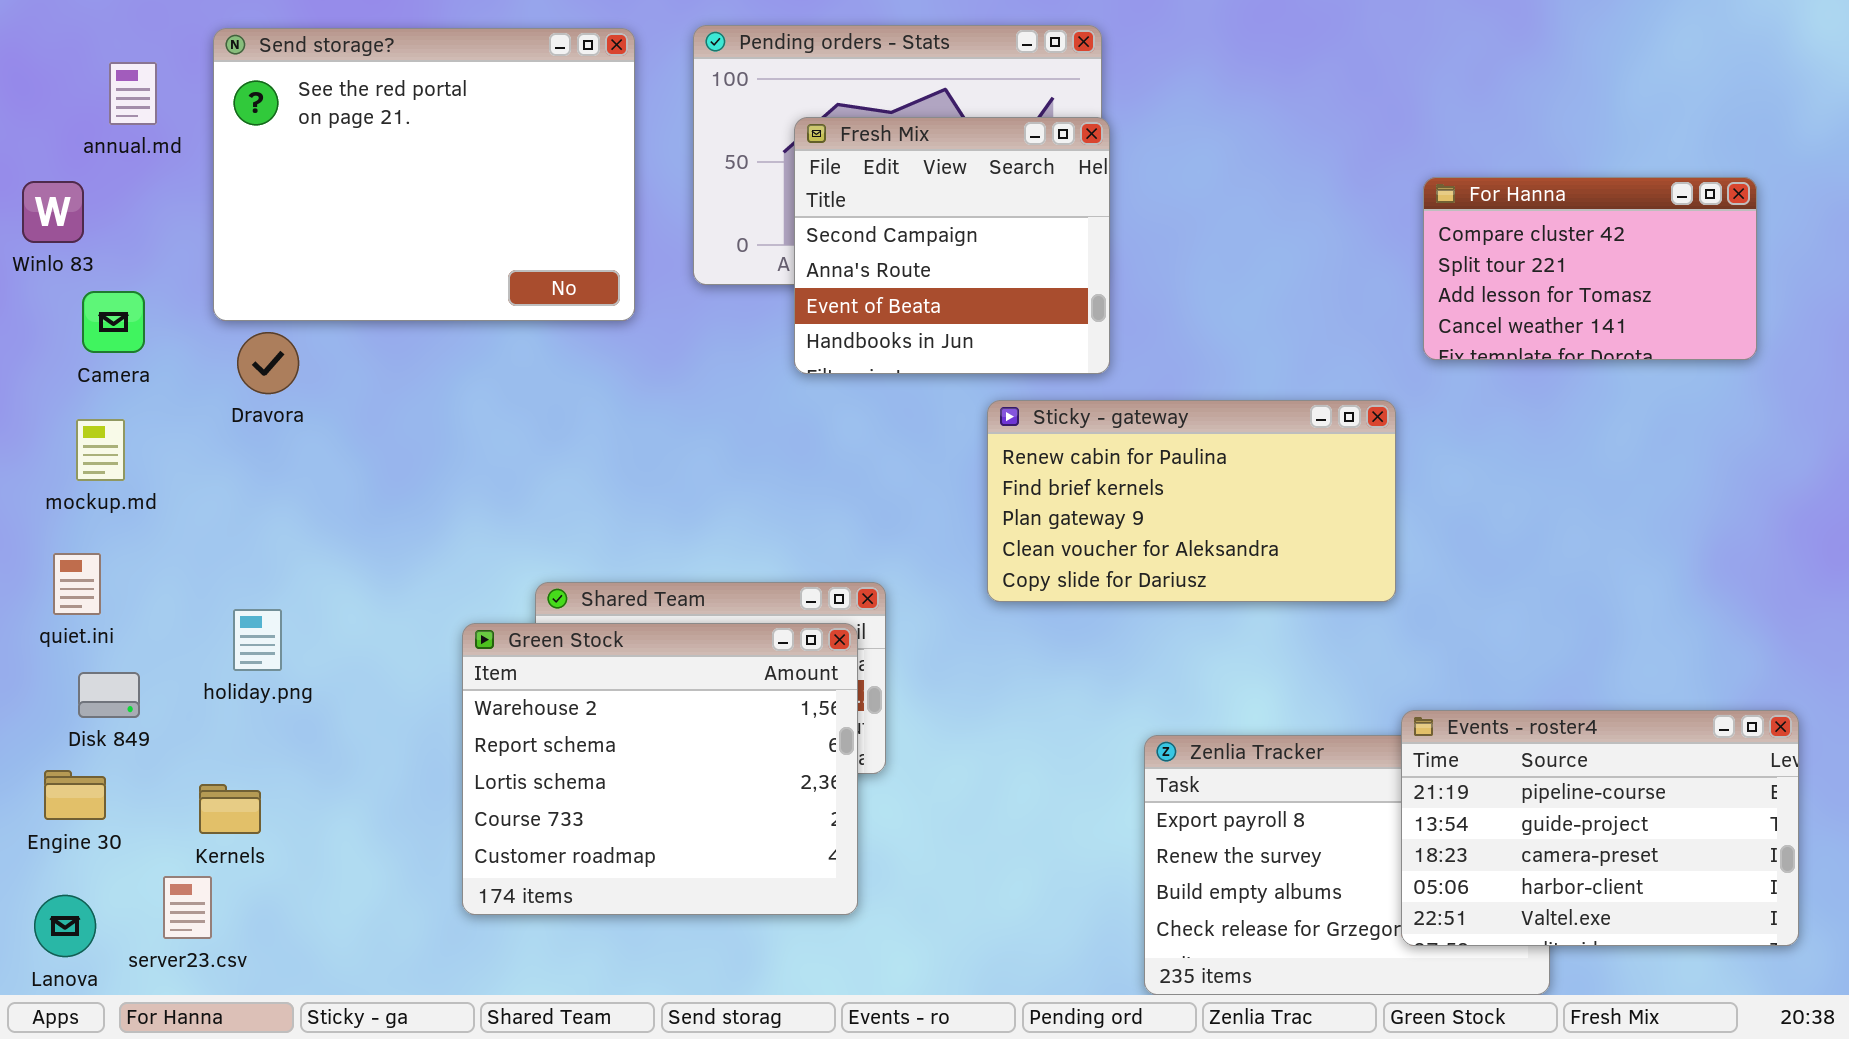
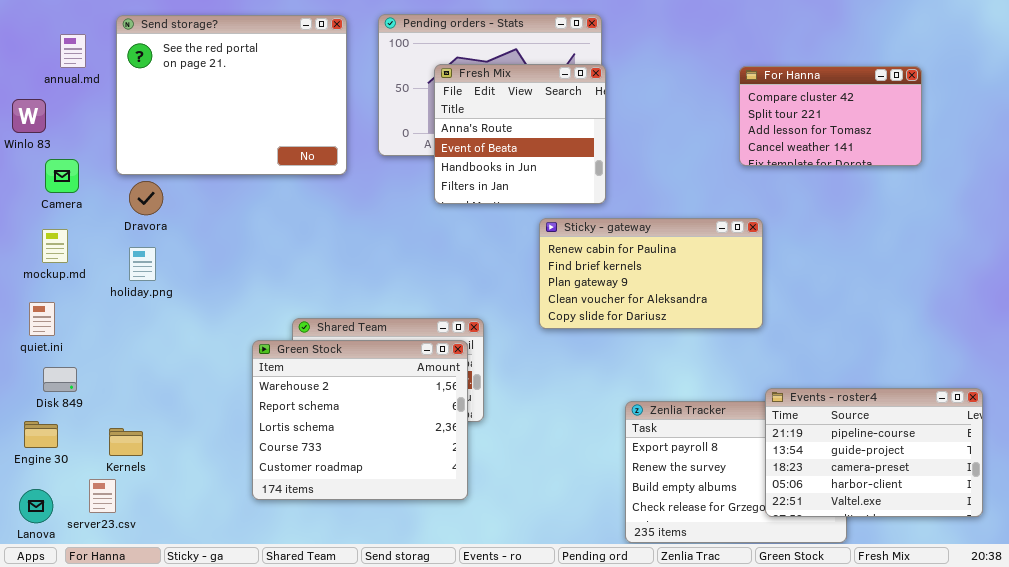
Fresh Mix: [794,117,1110,374] -> [434,64,606,204], scrolled down 1 row
For Hanna: [1423,177,1757,360] -> [739,66,922,166], moved
holiday.png: [233,609,282,671] -> [129,247,156,281], moved

